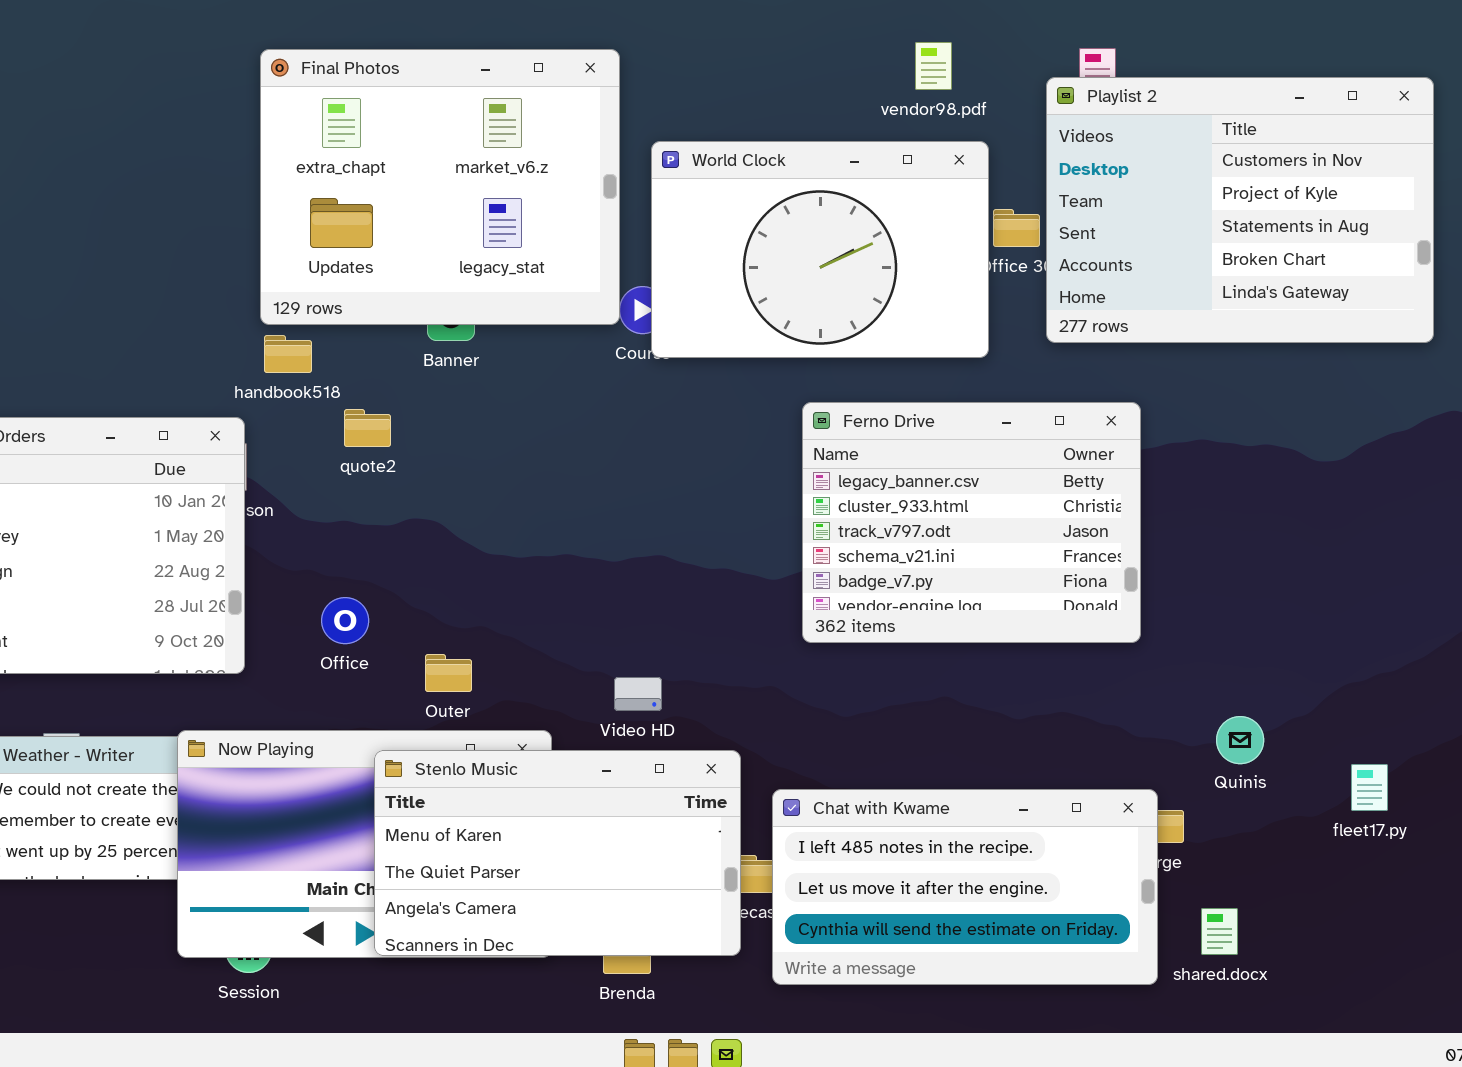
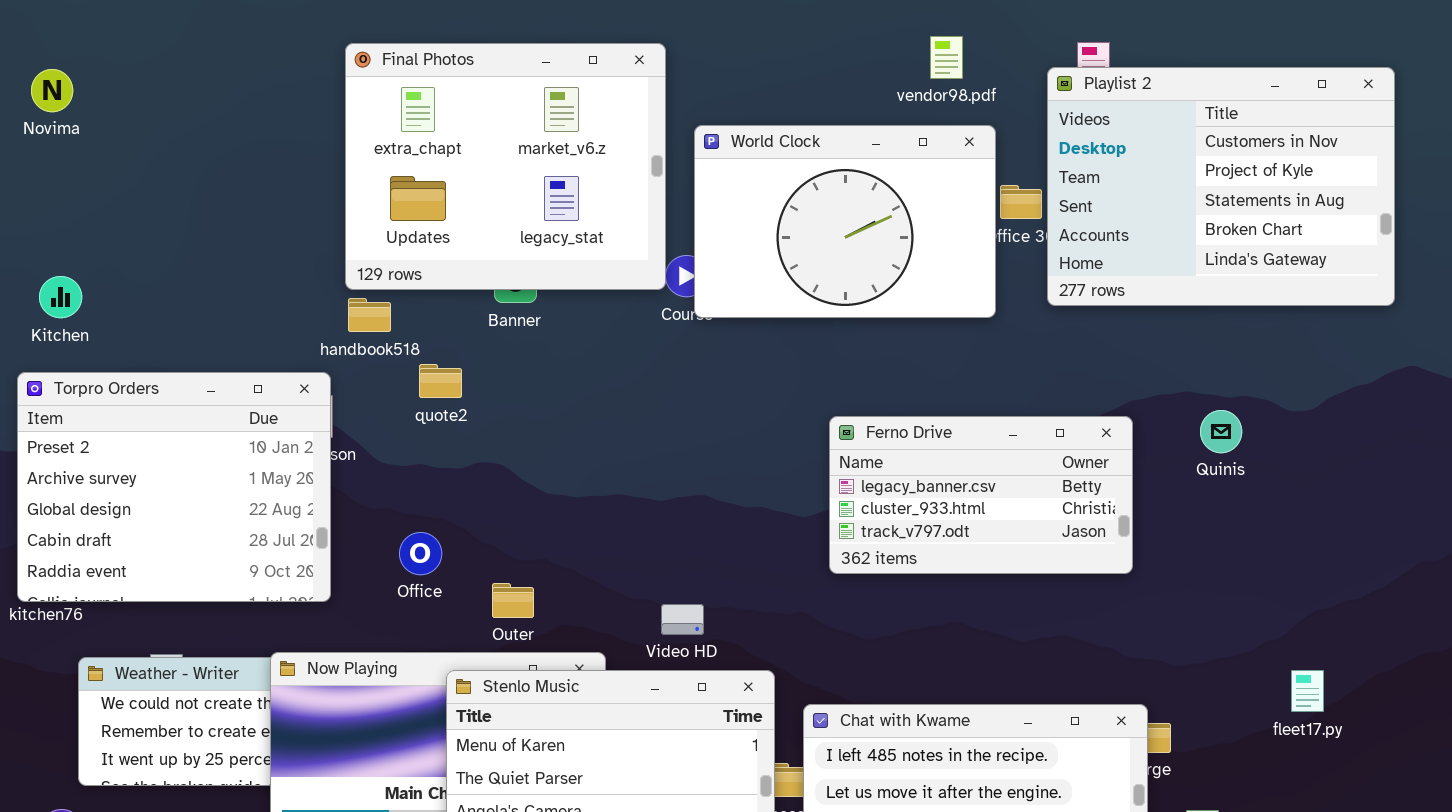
Ferno Drive: [802,402,1141,643] -> [829,416,1133,574], resized
Quinis: [1216,716,1264,764] -> [1200,410,1242,453], moved
fleet17.py: [1351,764,1388,811] -> [1291,670,1324,712], moved

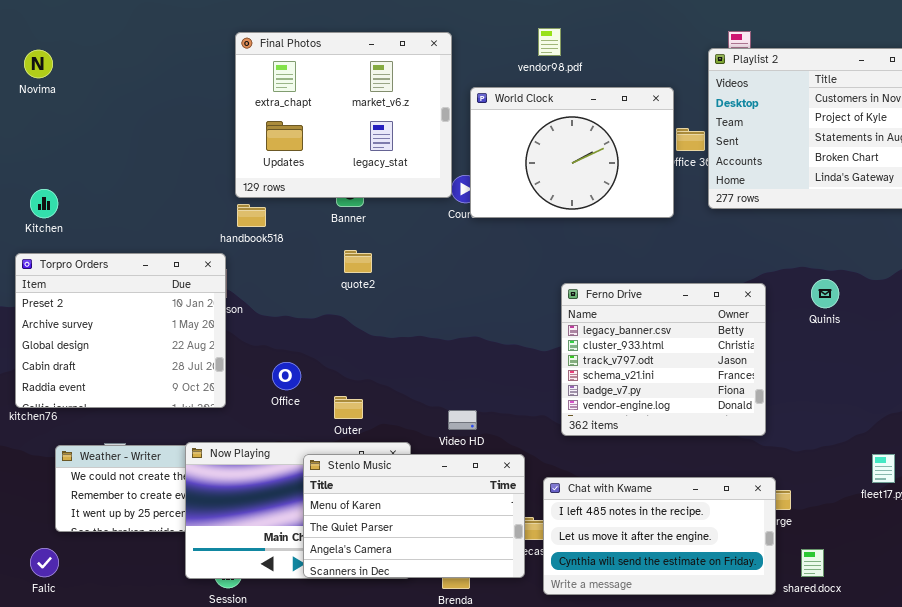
vendor98.pdf: [930,36,963,79] -> [538,28,561,56], moved
quote2: [419,364,462,398] -> [344,250,372,273], moved
Ferno Drive: [829,416,1133,574] -> [561,283,766,436], resized

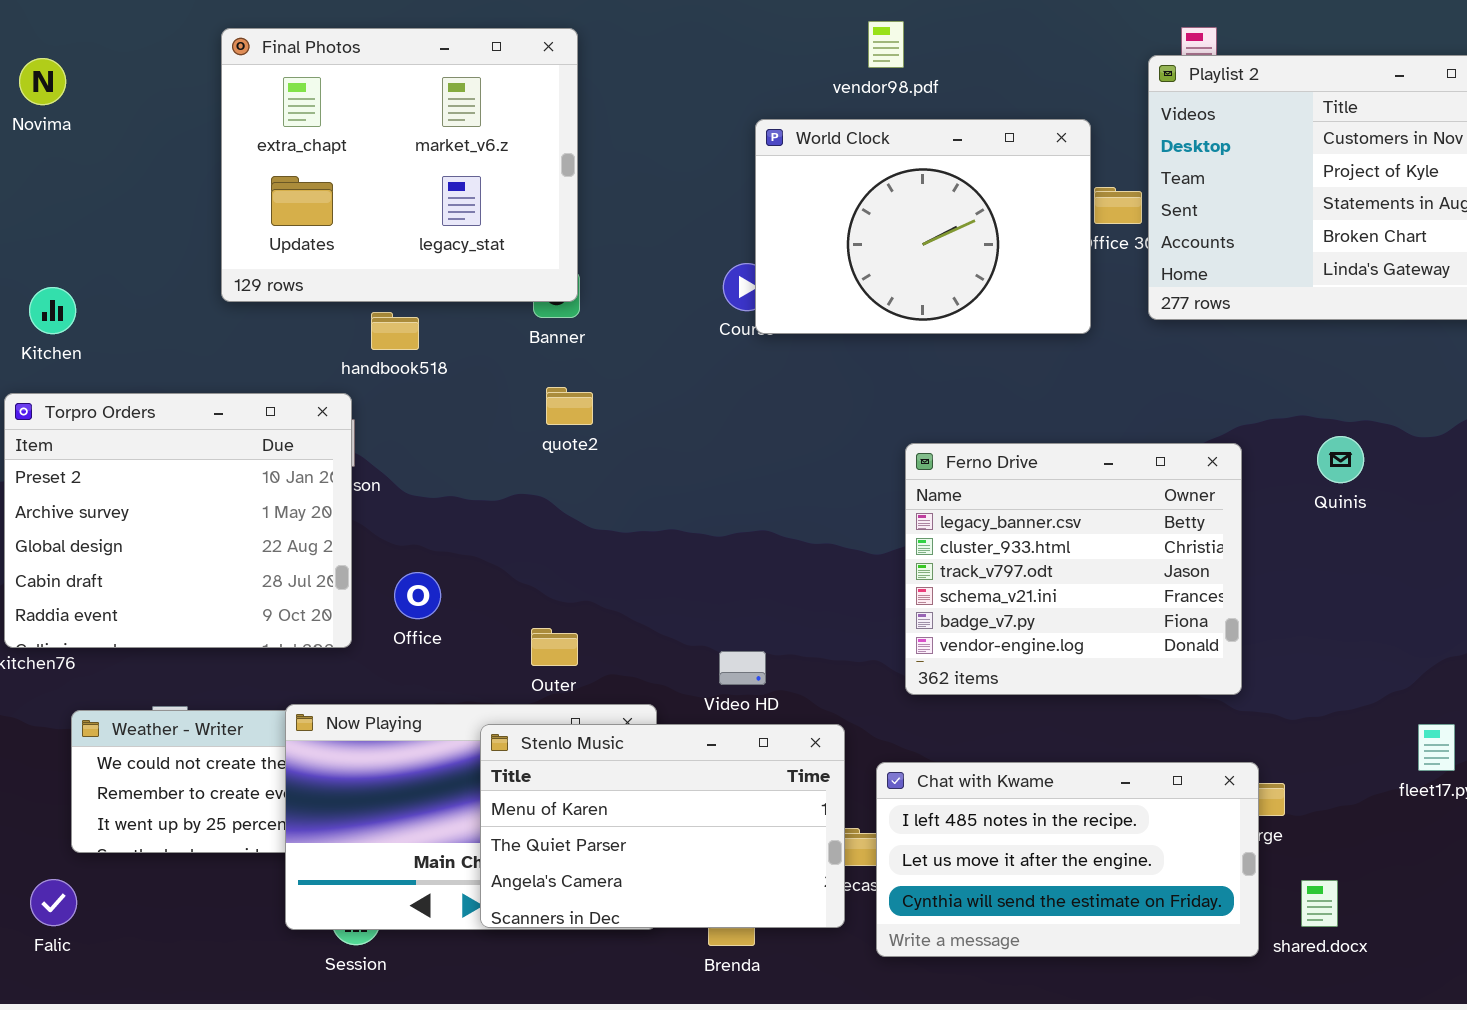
Final Photos: [235,32,452,198] -> [221,28,578,302], moved
Office: [272,362,301,390] -> [394,572,441,619], moved

